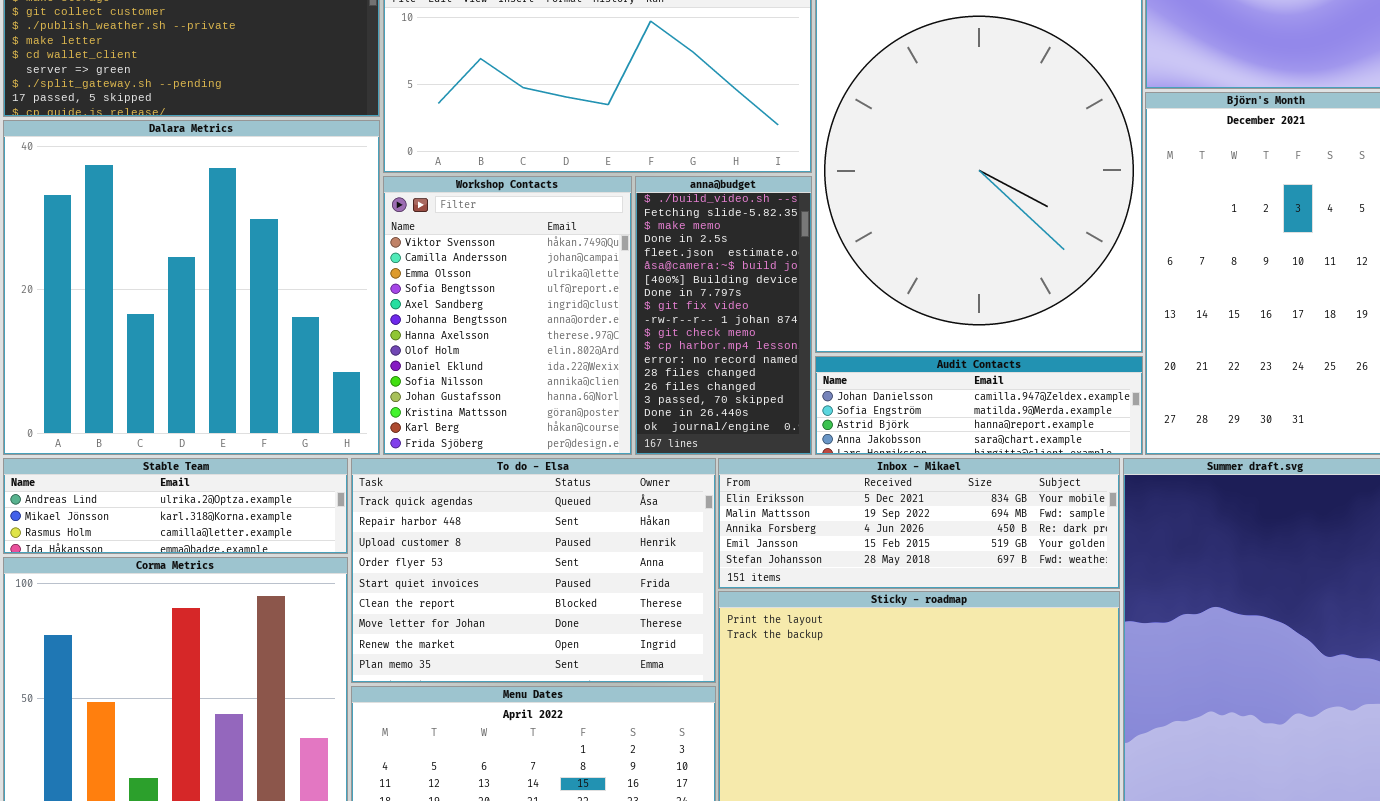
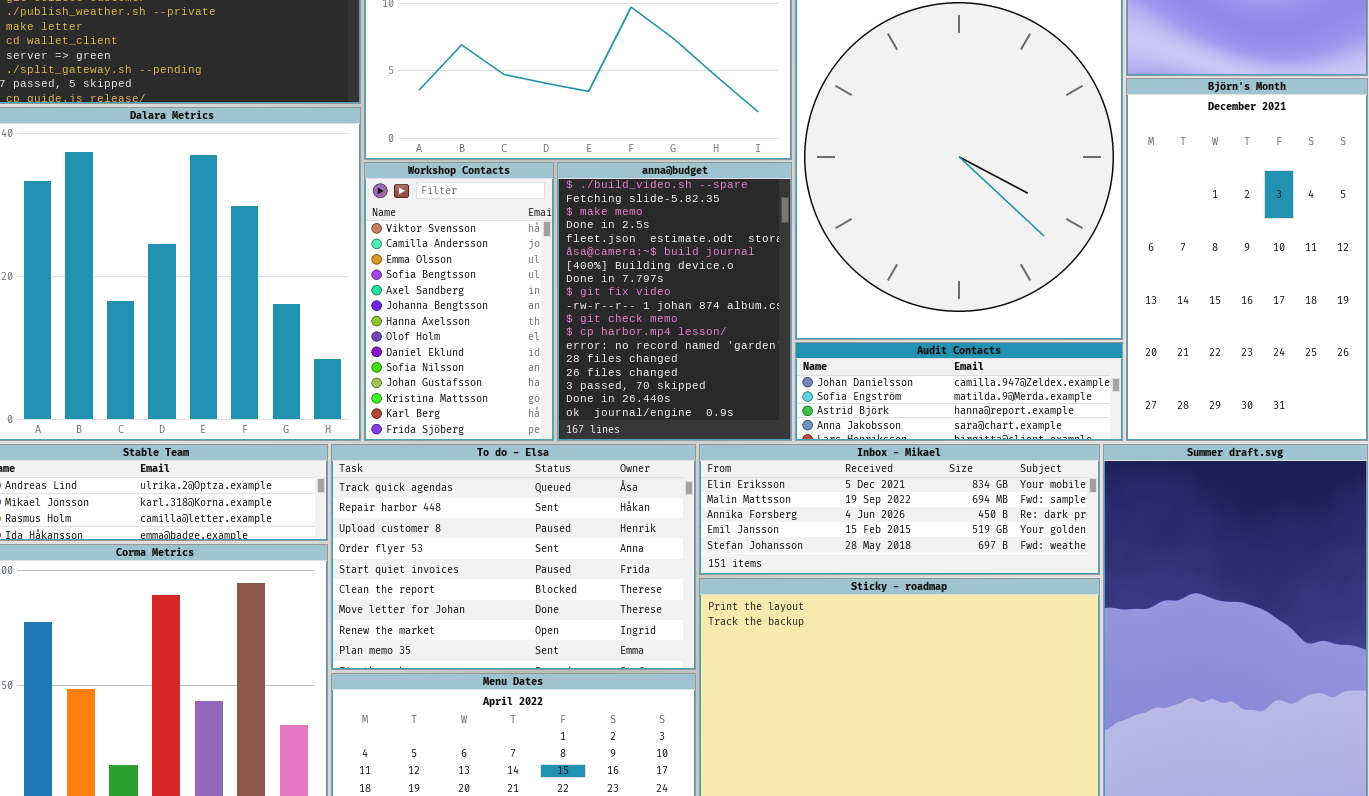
Workshop Contacts: [383,176,632,455] -> [364,162,554,441], resized
anna@budget: [635,176,812,455] -> [557,162,792,441], resized

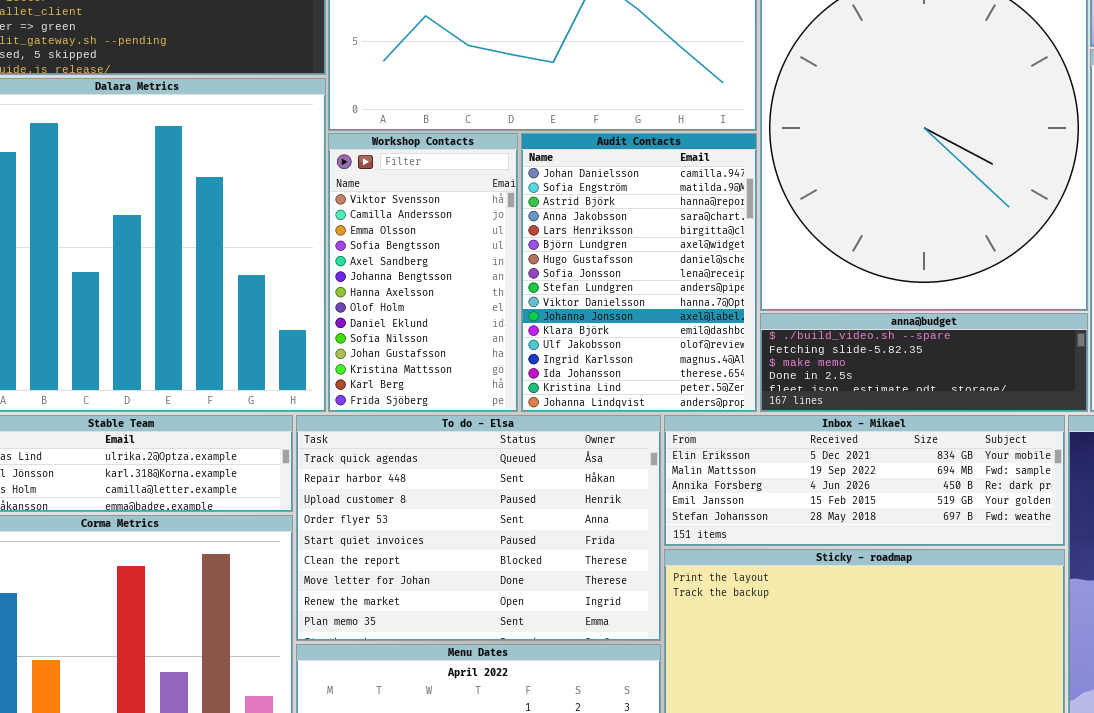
anna@budget: [557,162,792,441] -> [760,313,1088,412], moved, resized
Audit Contacts: [795,342,1123,441] -> [521,133,757,412], moved, resized

